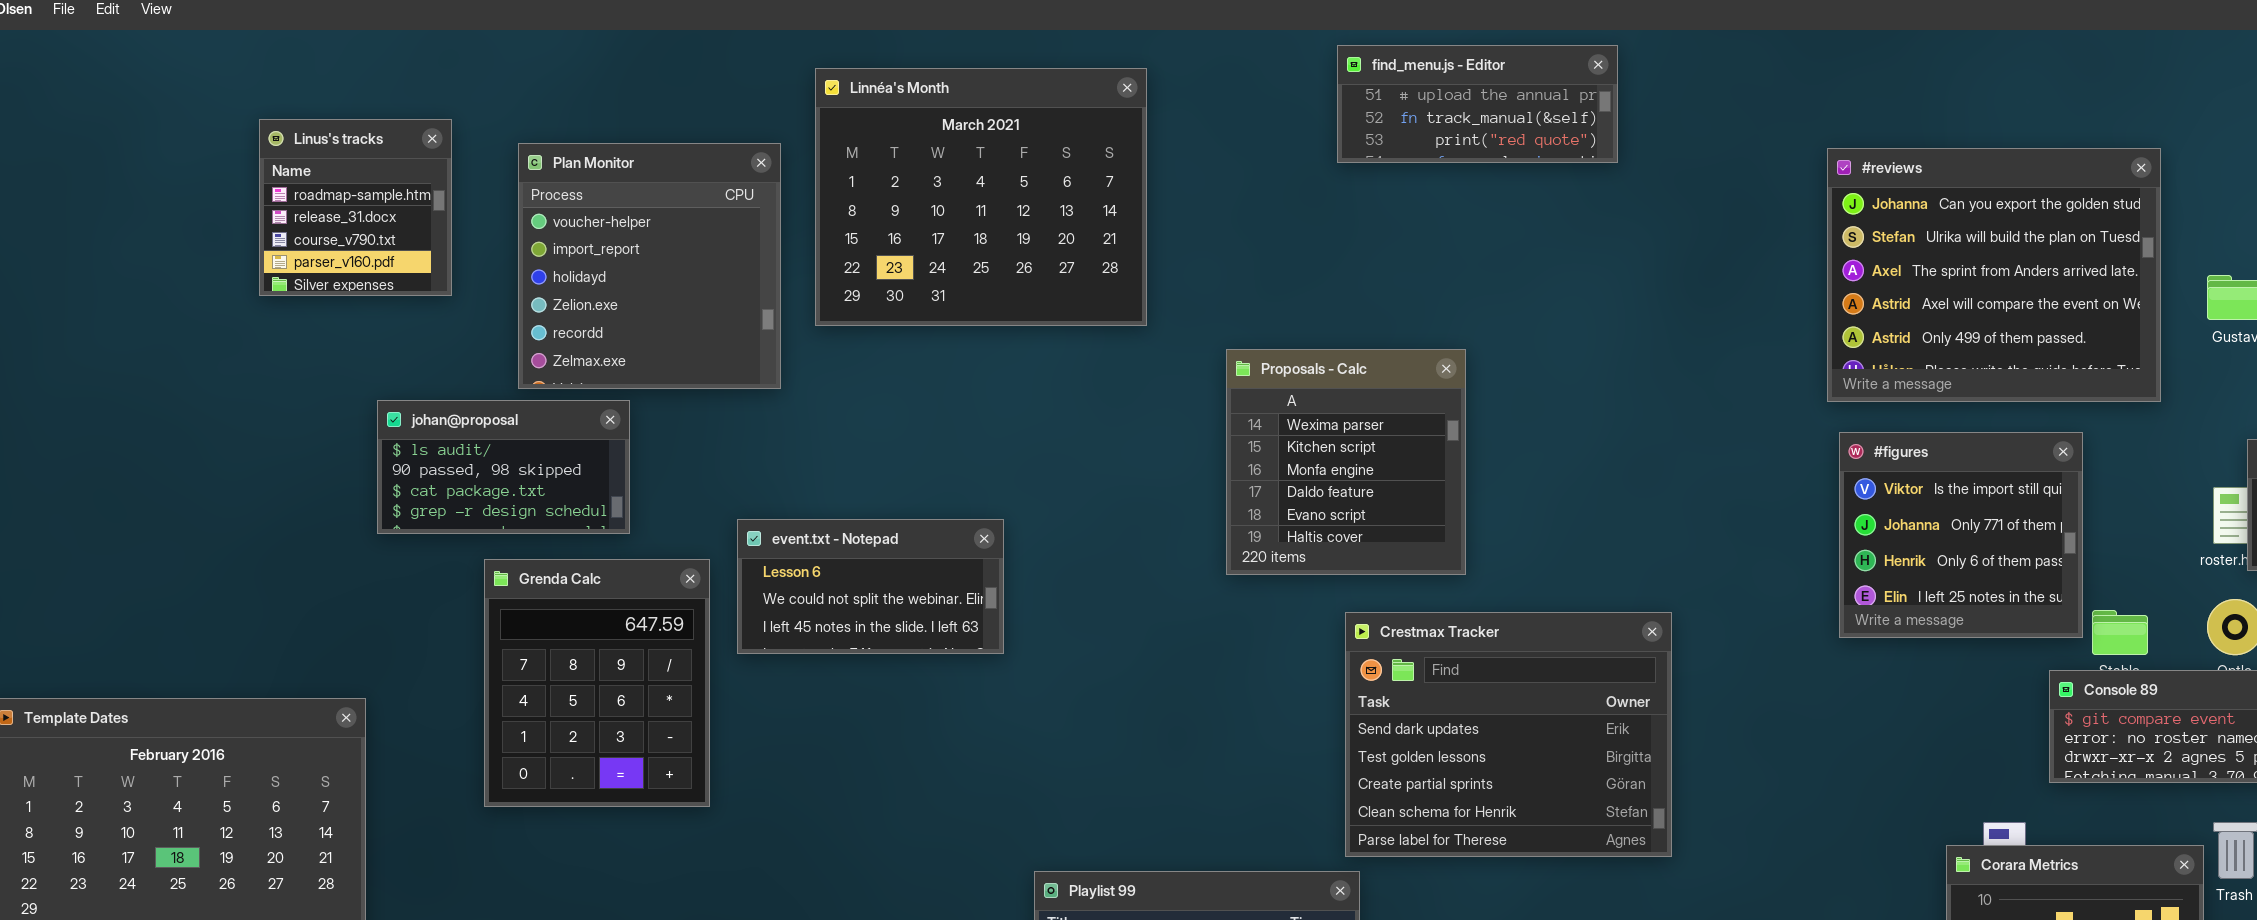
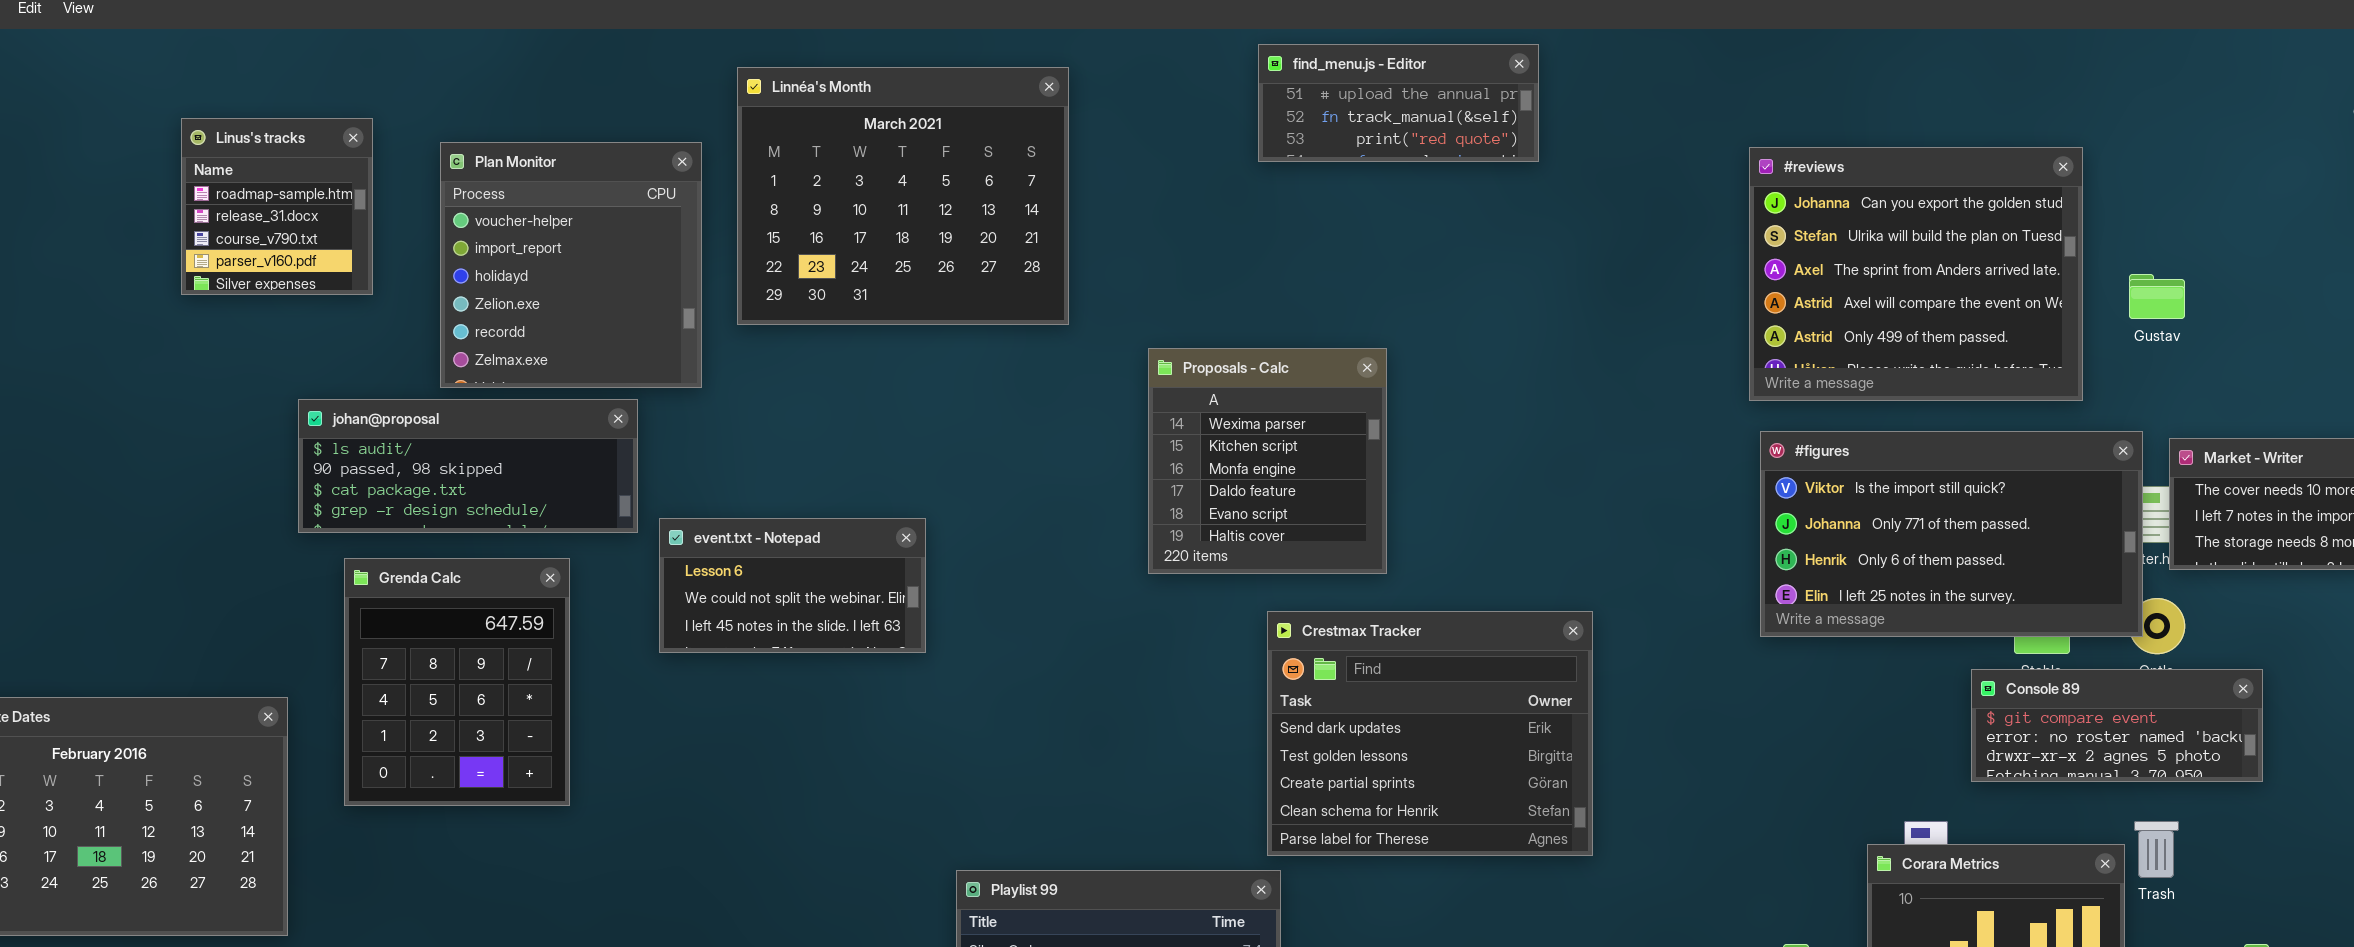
johan@proposal: [377,400,630,534] -> [298,399,638,533], resized
#figures: [1839,432,2083,638] -> [1760,431,2143,637], resized
Grenda Calc: [484,559,710,807] -> [344,558,570,806], moved

